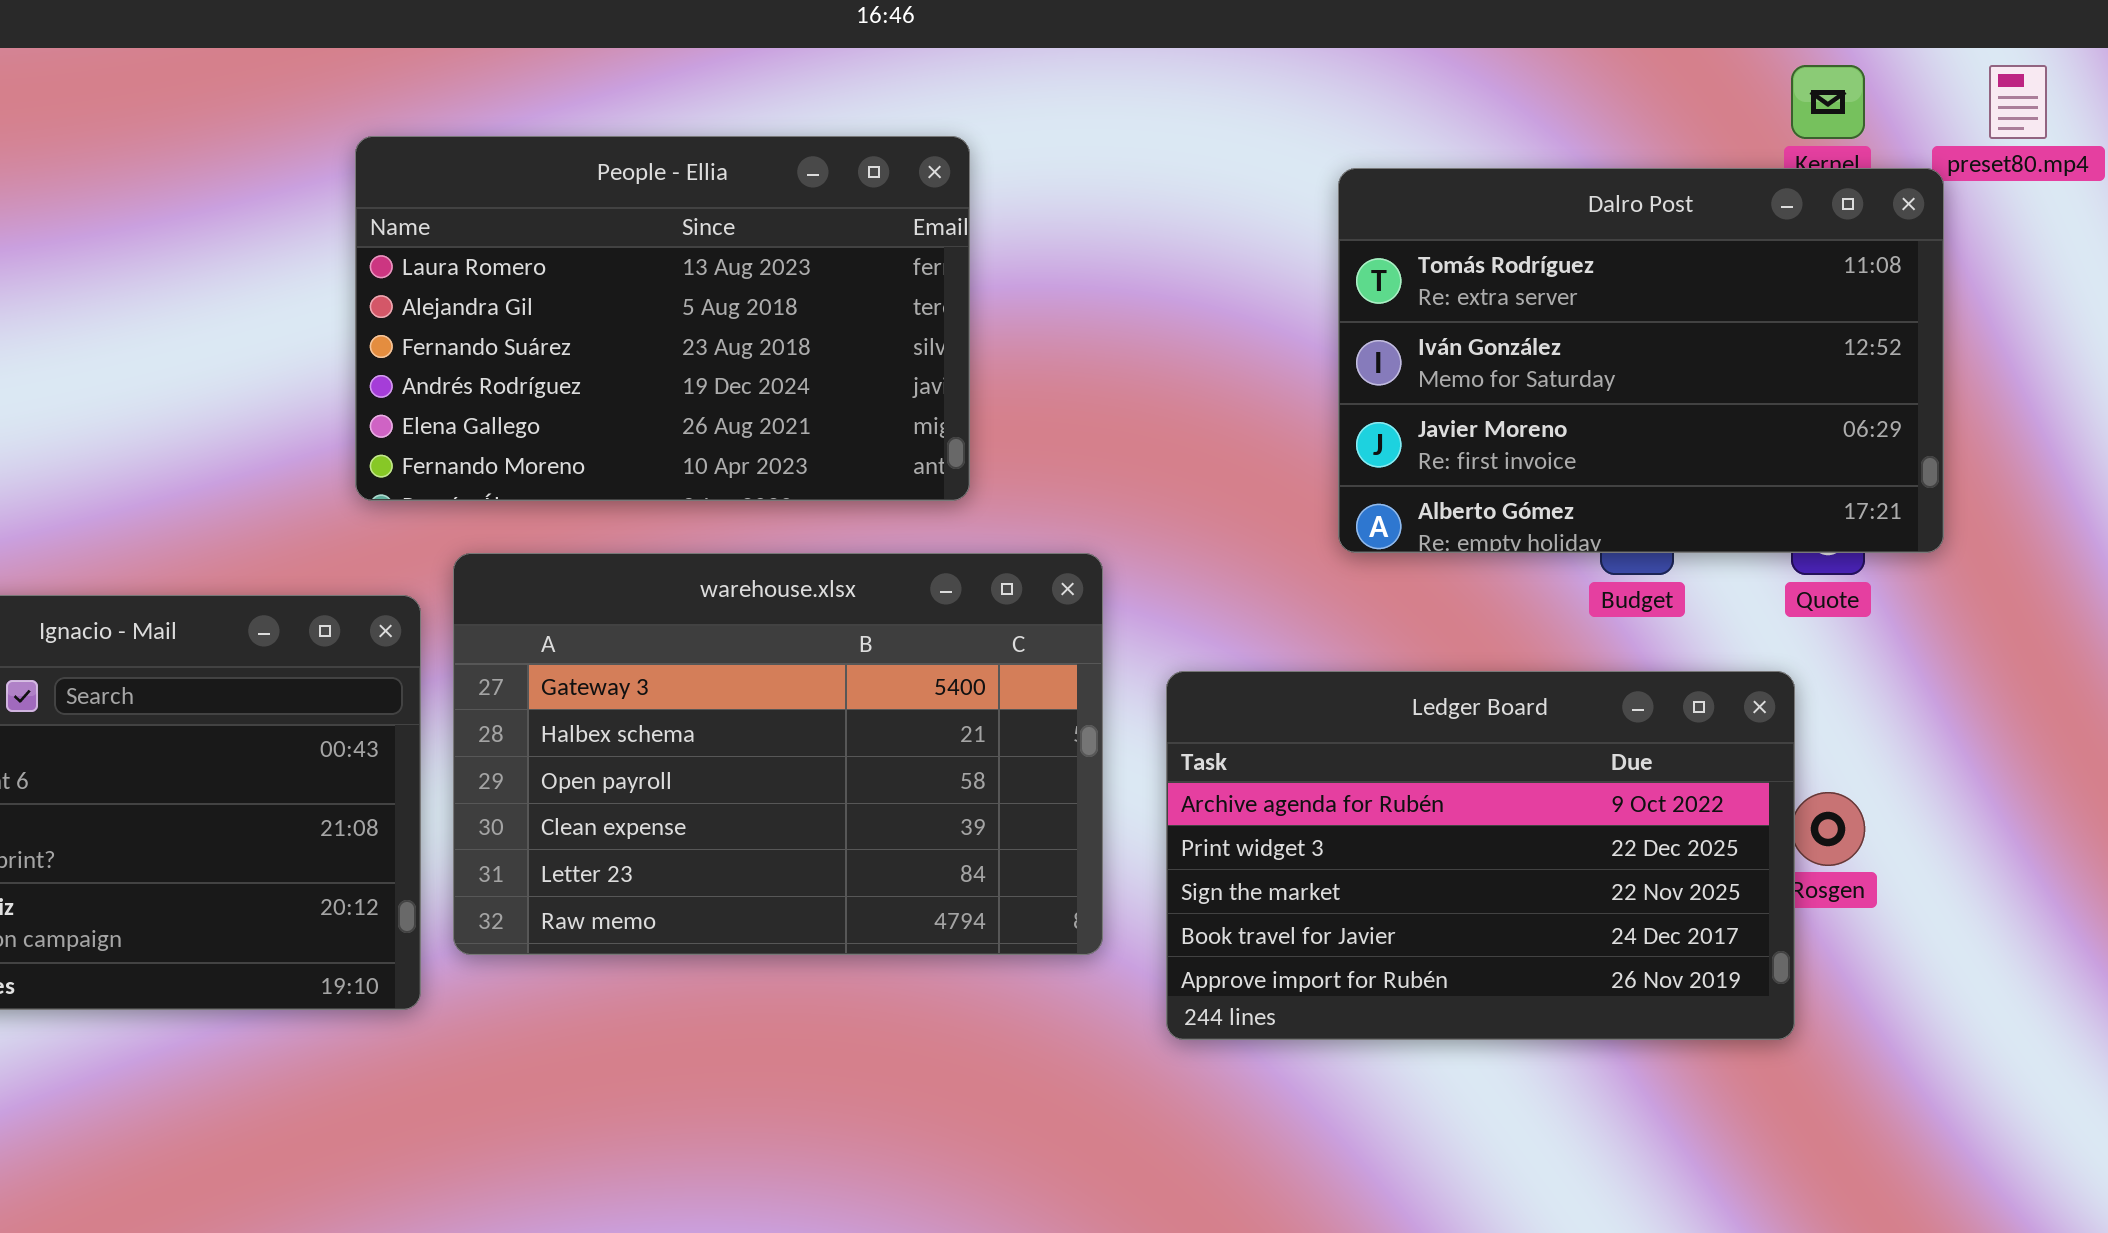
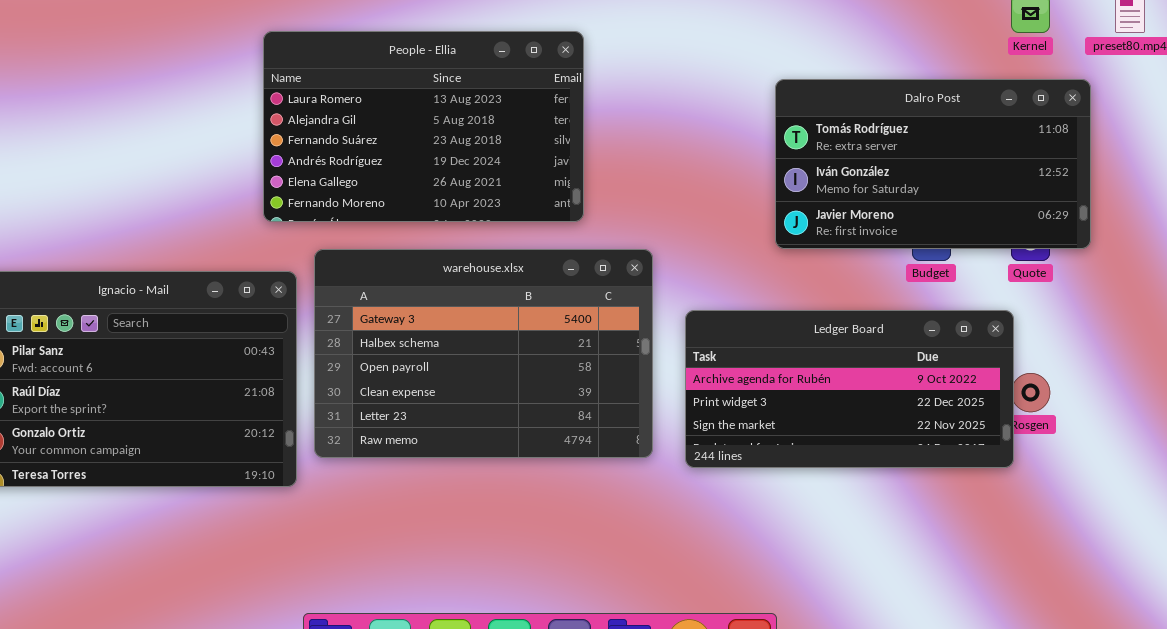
Dalro Post: [1338,168,1944,553] -> [775,79,1091,249], resized
Ledger Board: [1166,671,1795,1040] -> [685,310,1014,468], resized

